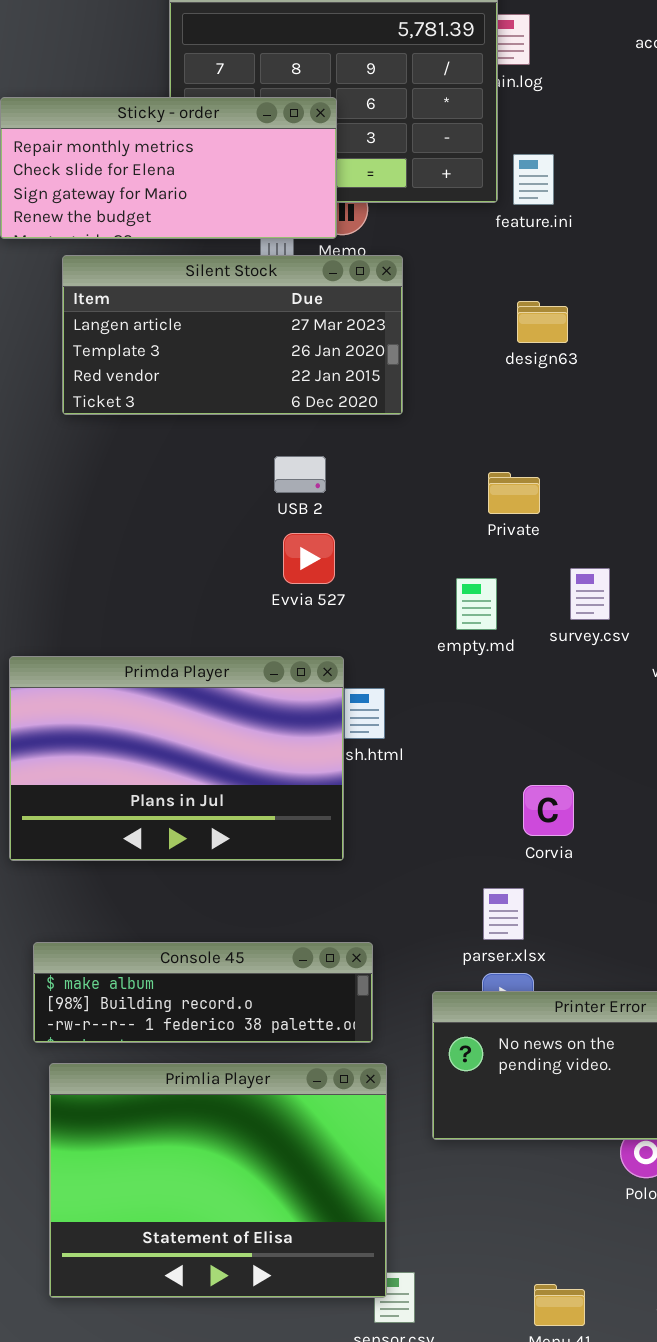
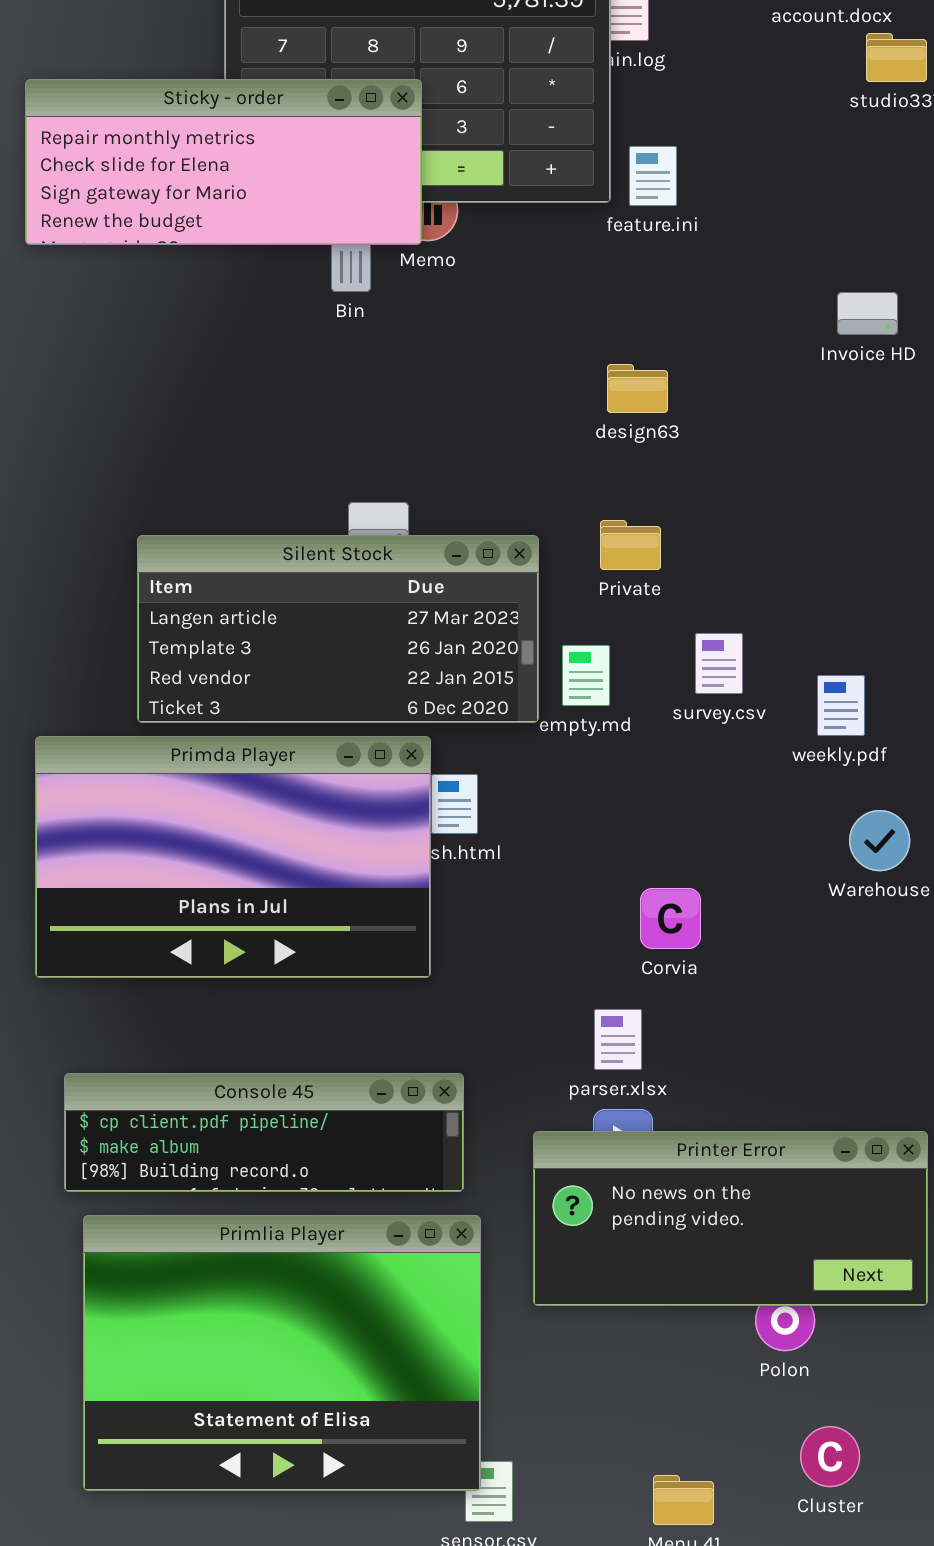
Silent Stock: [62,255,403,415] -> [137,535,539,723], moved
design63: [517,301,568,343] -> [607,364,668,413], moved
Console 45: [33,942,373,1043] -> [64,1073,464,1192], scrolled up 1 row

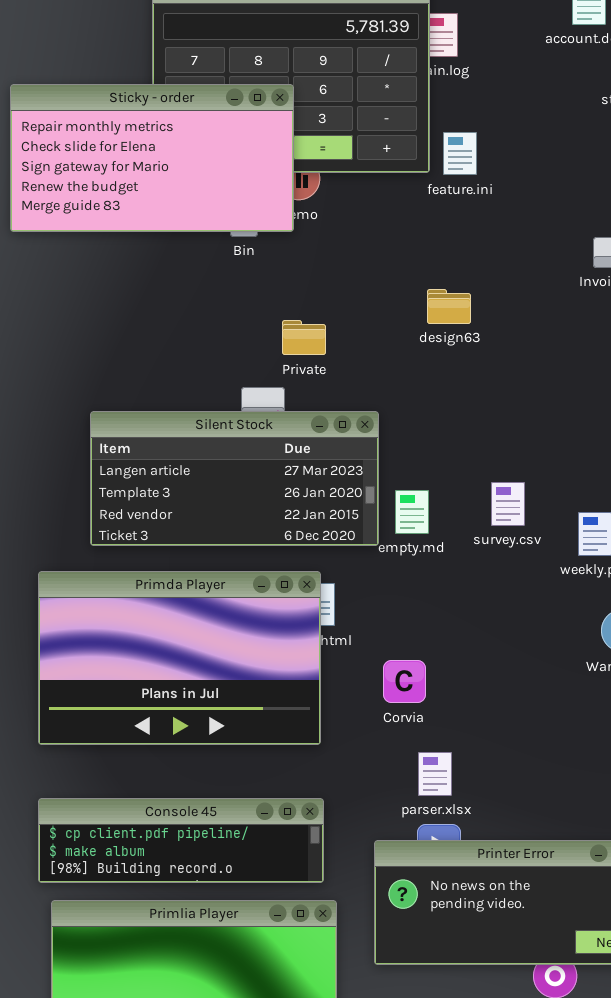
Sticky - order: [25,79,422,245] -> [10,84,294,232], resized
Private: [600,520,661,570] -> [282,320,326,355], moved
Primda Player: [35,736,431,978] -> [38,571,321,745], moved
Corvia: [640,888,701,949] -> [383,660,426,703], moved

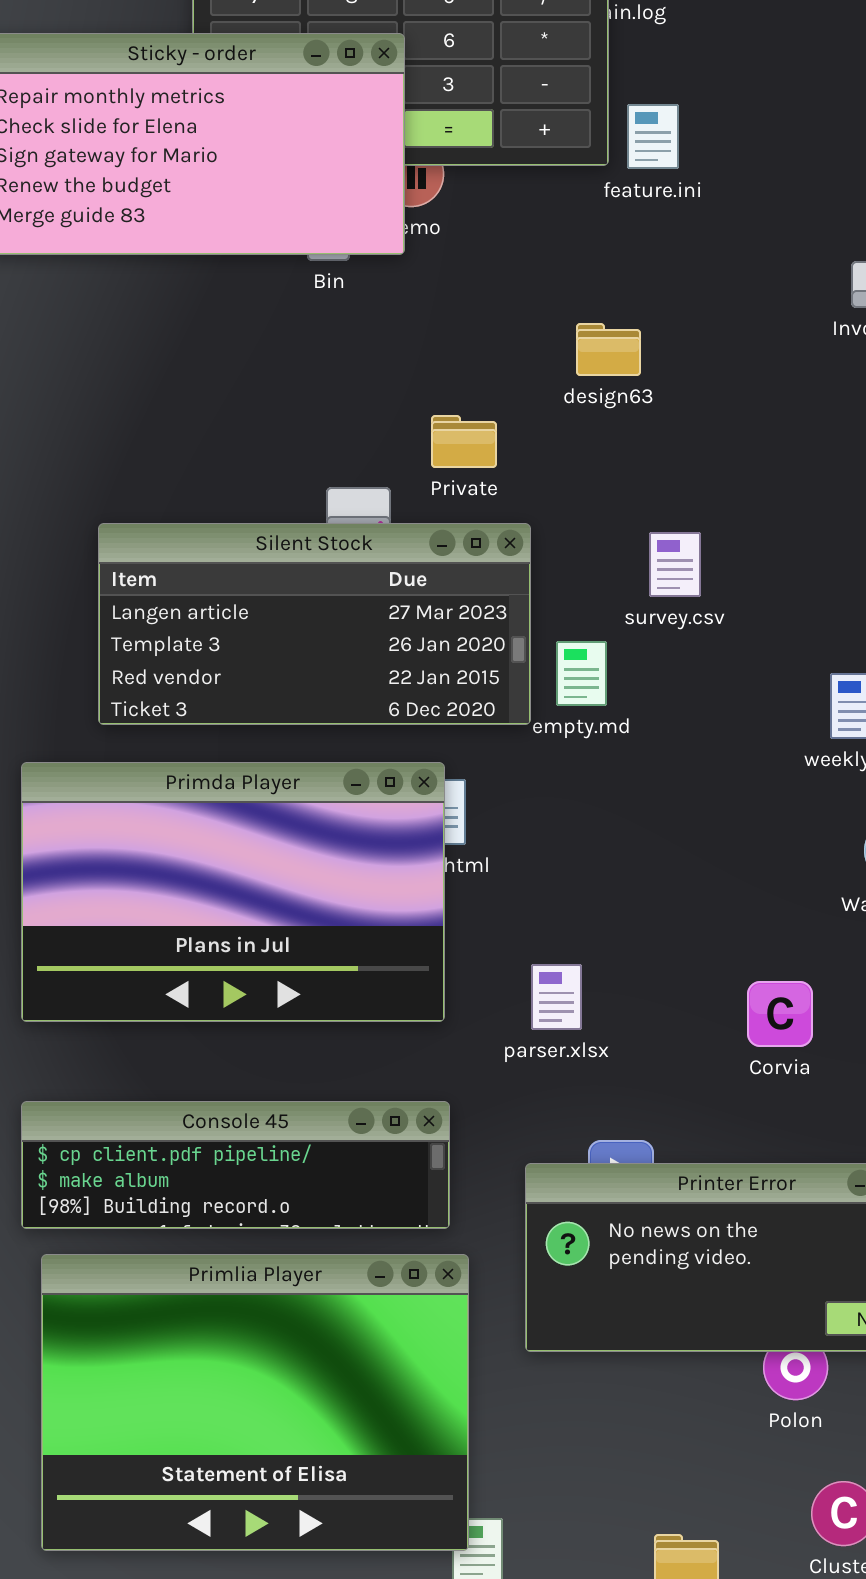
design63: [427,289,471,324] -> [576,323,641,376], moved
Private: [282,320,326,355] -> [431,415,497,468], moved
survey.csv: [491,482,525,526] -> [649,532,701,597], moved
Corvia: [383,660,426,703] -> [747,981,813,1047], moved
parser.xlsx: [418,752,452,796] -> [531,964,582,1030], moved

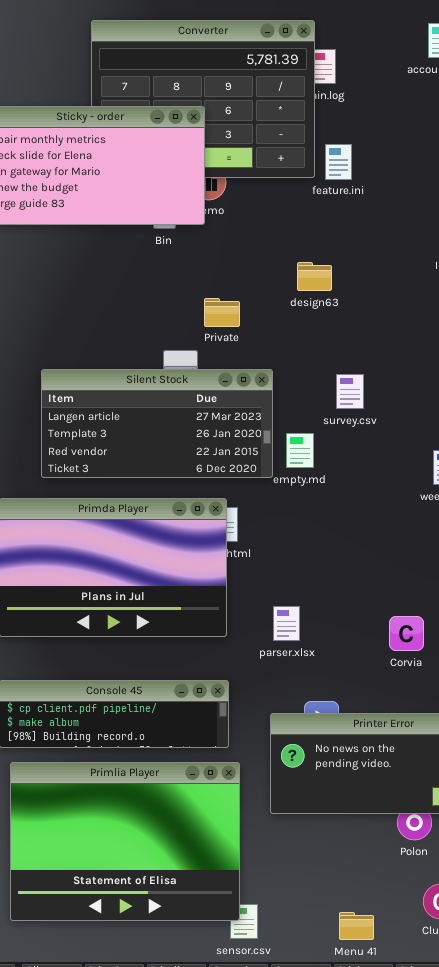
Private: [431,415,497,468] -> [204,298,240,327], moved

